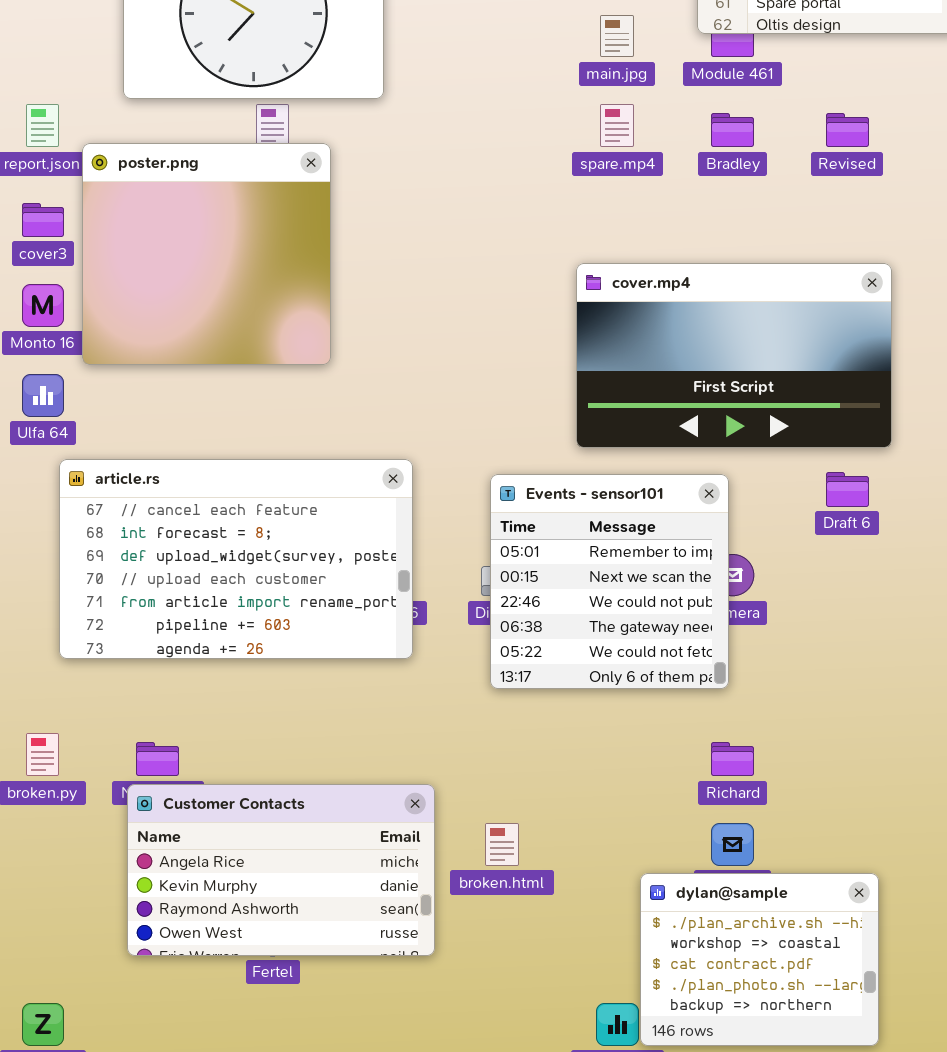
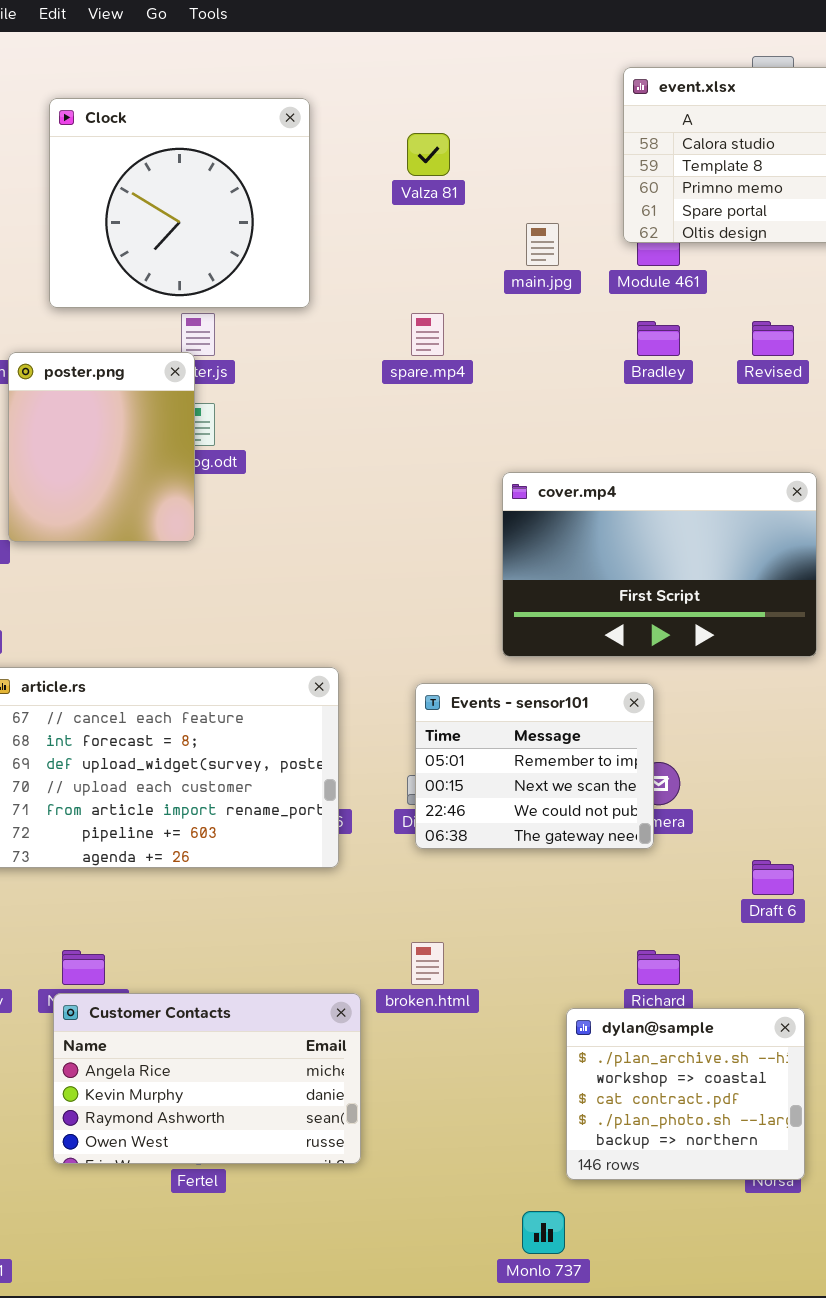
spare.mp4: [600,104,634,147] -> [411,313,444,356], moved
poster.png: [82,143,331,365] -> [8,352,195,542], resized
Draft 6: [826,472,869,507] -> [752,860,794,895], moved
Events - sensor101: [490,474,729,689] -> [415,683,654,849], resized
broken.html: [485,823,519,866] -> [411,942,444,985], moved
dylan@sample: [640,873,879,1046] -> [566,1008,805,1180], moved

